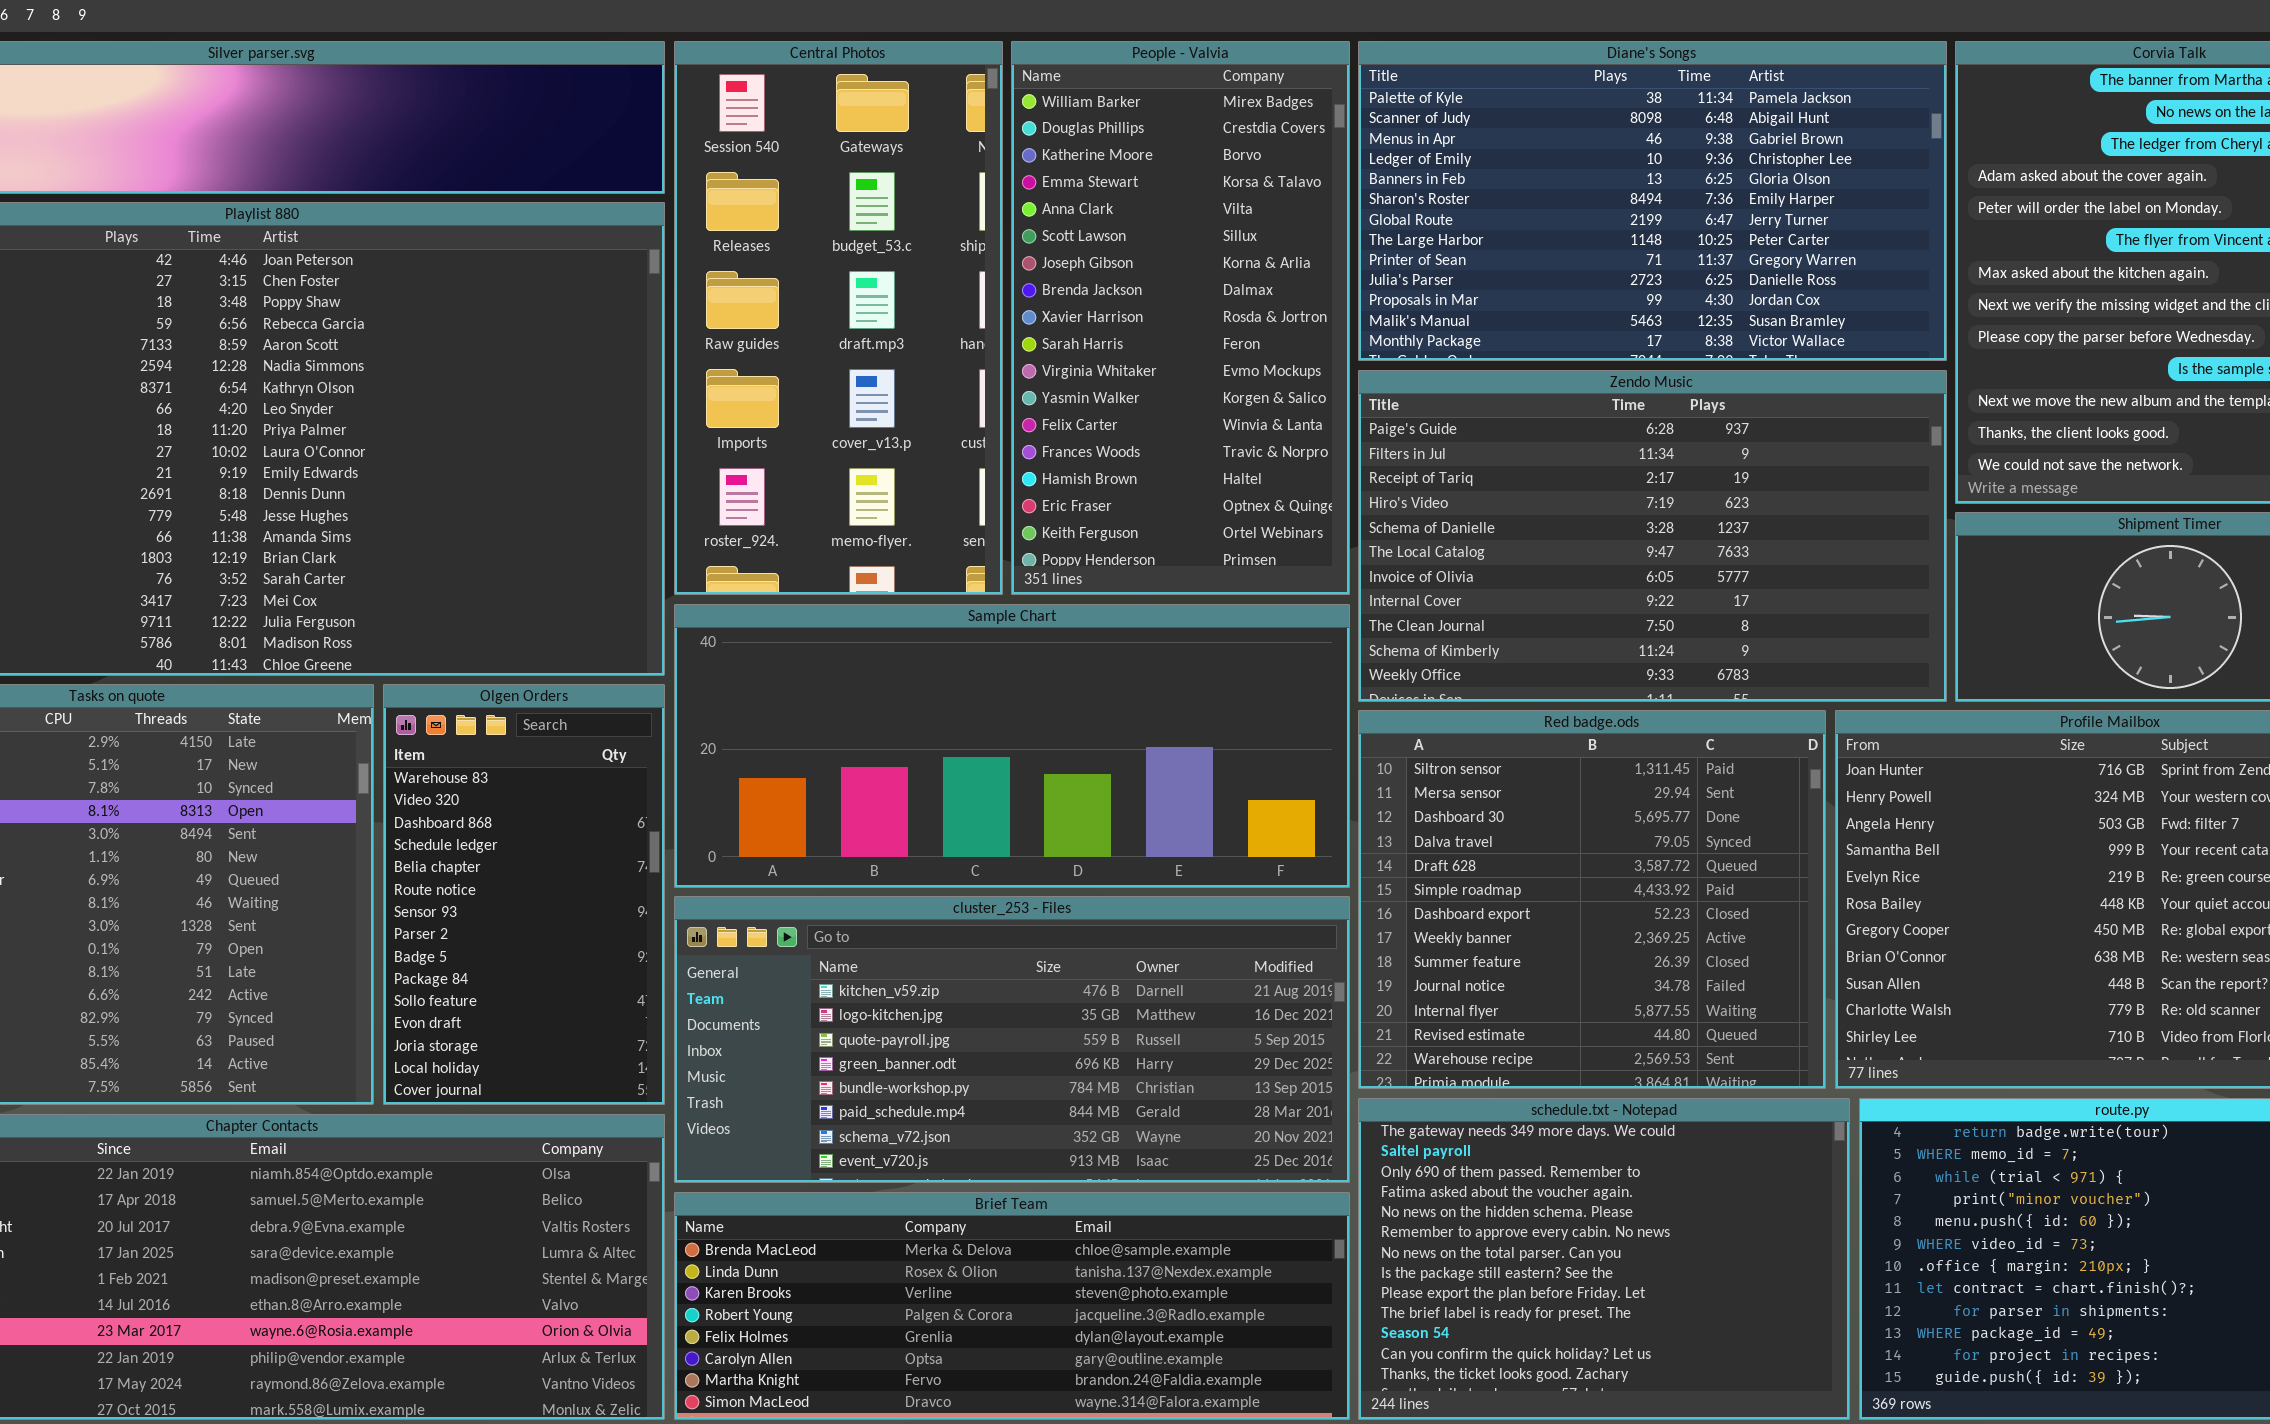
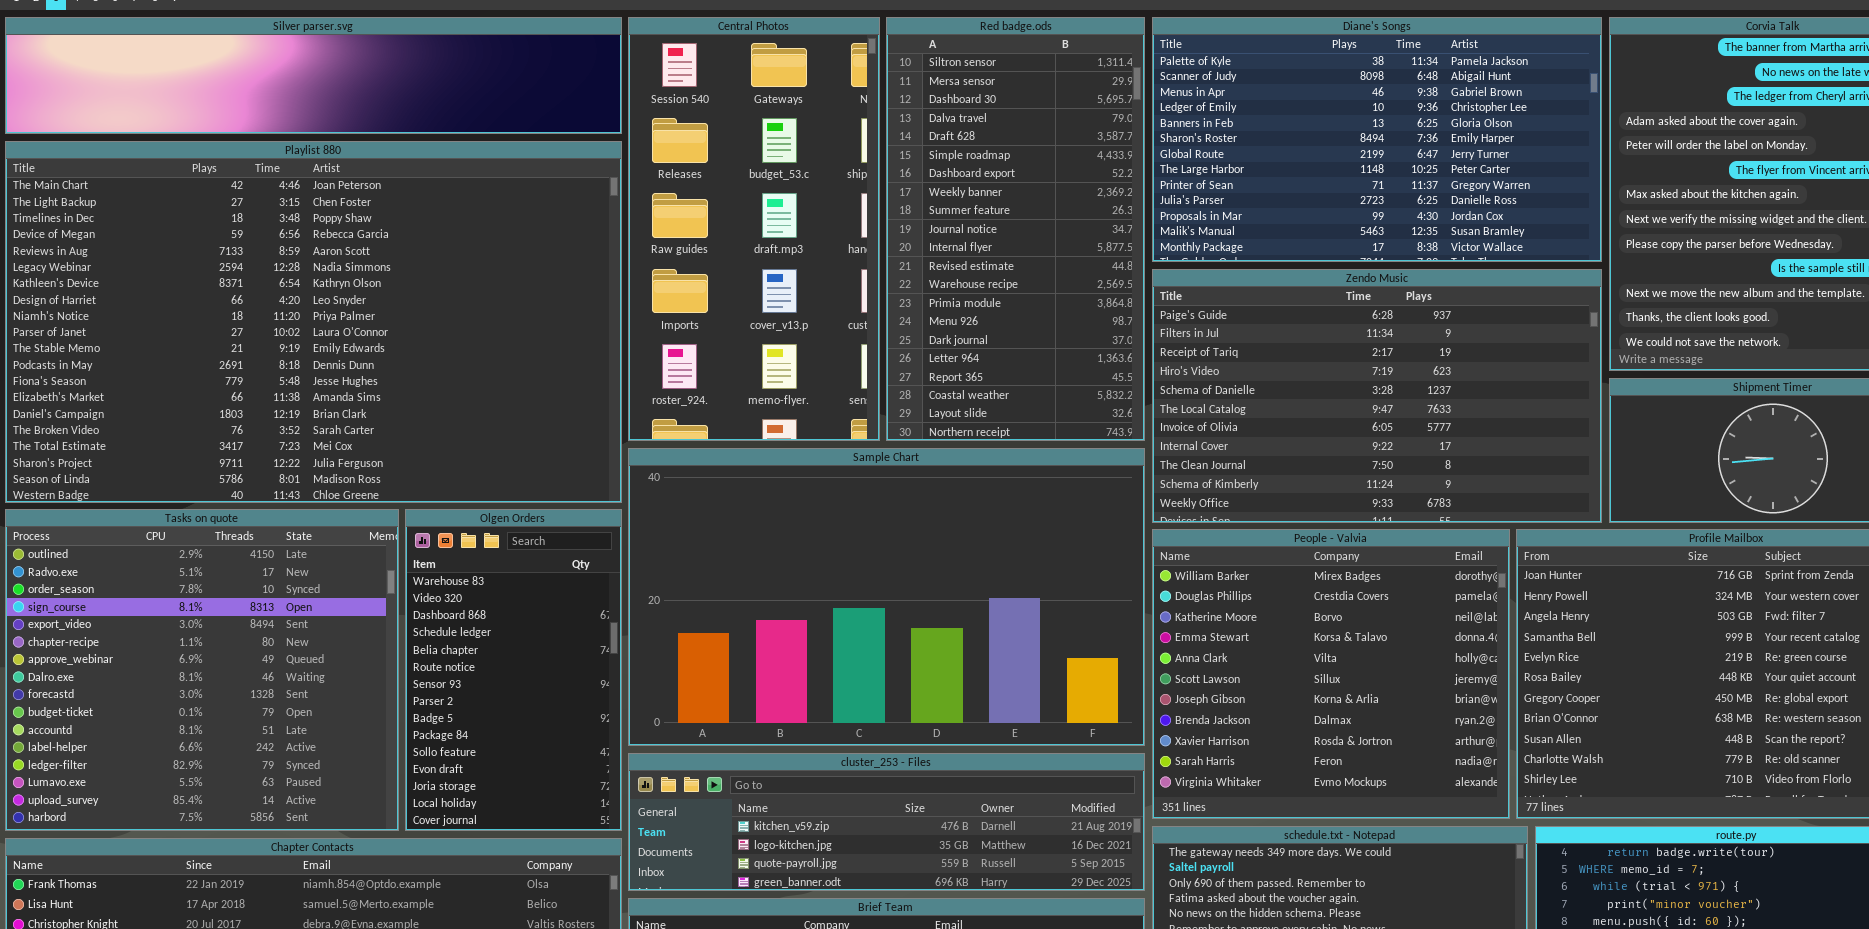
People - Valvia: [1011,41,1350,595] -> [1152,529,1510,819], moved, resized
Sample Chart: [674,604,1350,888] -> [628,448,1145,746], resized
Red badge.ods: [1358,710,1826,1089] -> [886,17,1145,441], moved, resized
cluster_253 - Files: [674,896,1350,1183] -> [628,753,1145,891], resized

